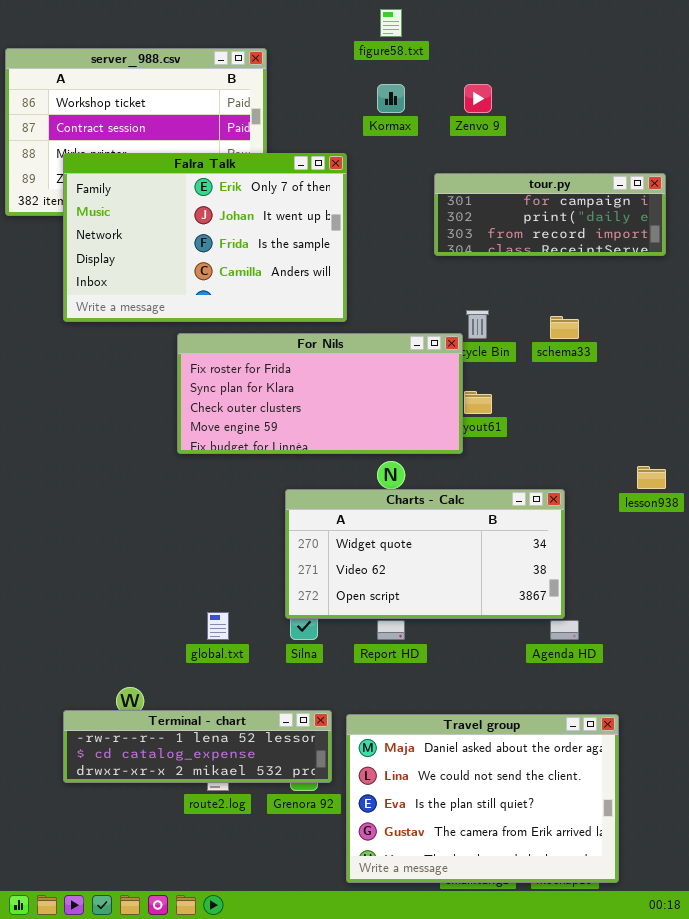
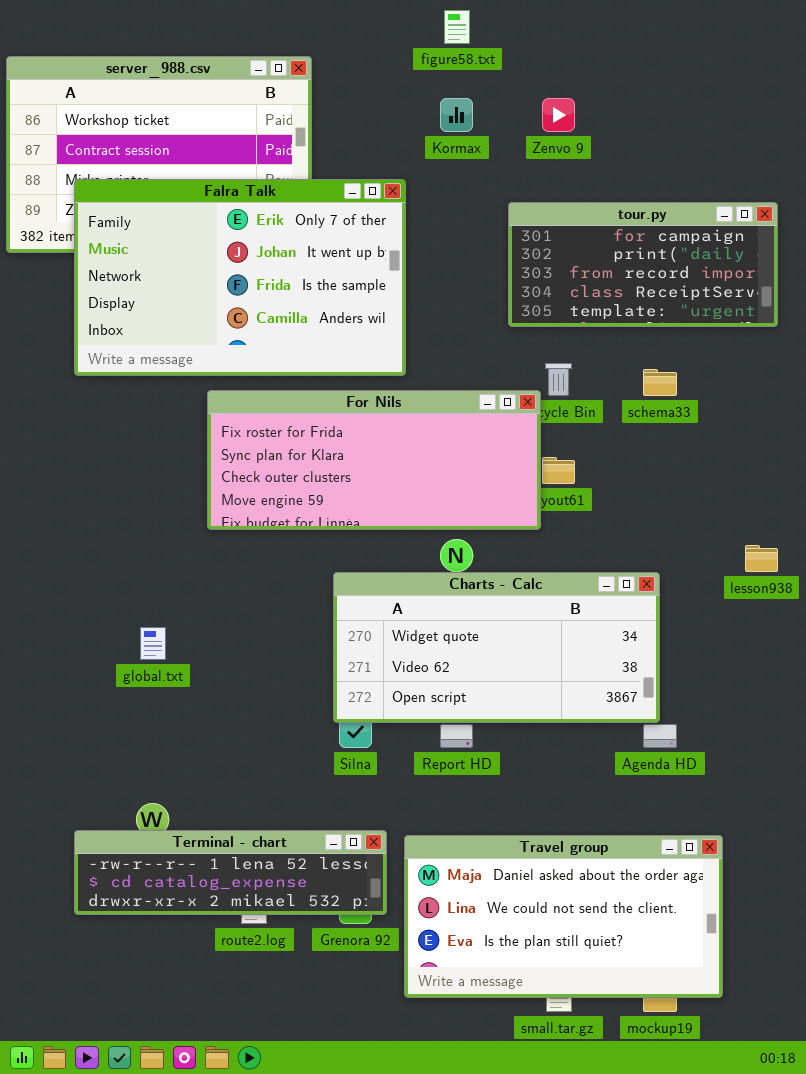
tour.py: [434,173,666,256] -> [508,202,778,327], resized
global.txt: [207,612,229,640] -> [140,627,166,660], moved
Travel group: [346,714,619,883] -> [404,835,723,998], resized

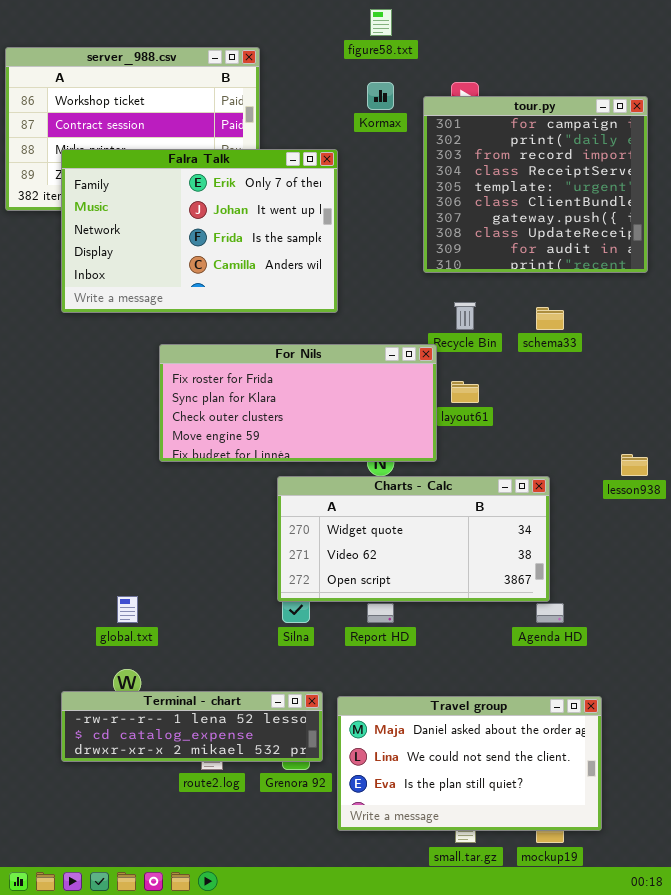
tour.py: [508,202,778,327] -> [423,96,648,273], resized
For Nils: [207,390,541,530] -> [159,344,437,462], moved
global.txt: [140,627,166,660] -> [117,596,138,623], moved

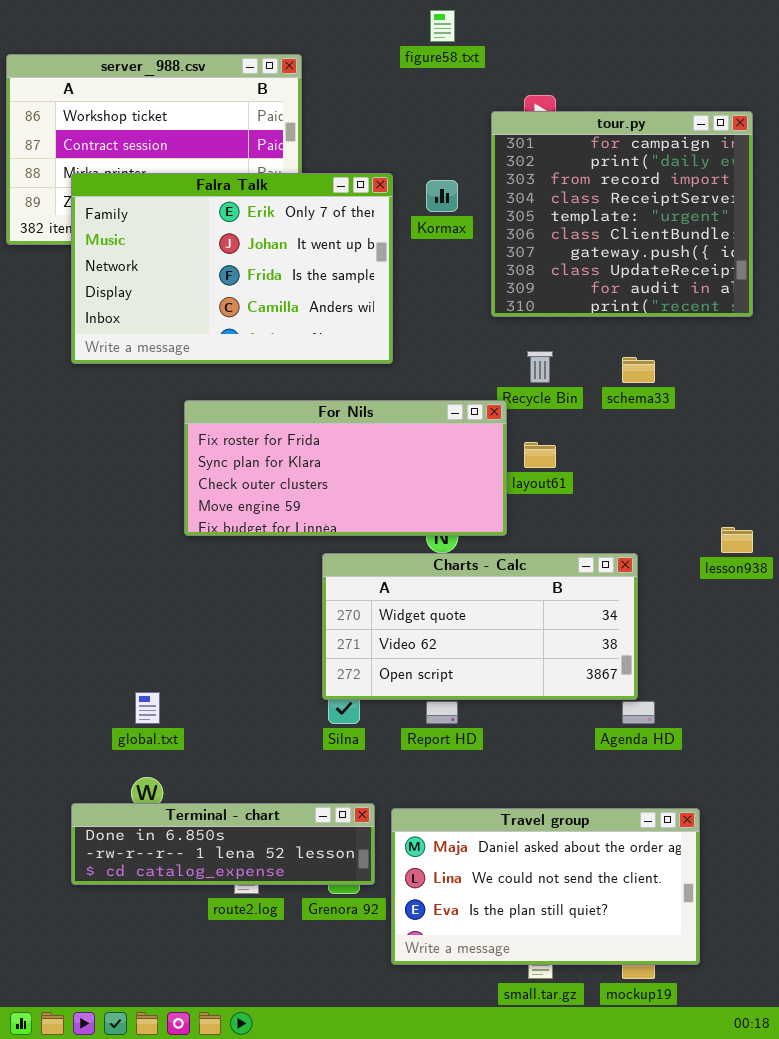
Kormax: [367,82,394,110] -> [426,180,458,212], moved
Terminal - chart: [61,691,323,762] -> [71,803,375,885], scrolled up 1 row

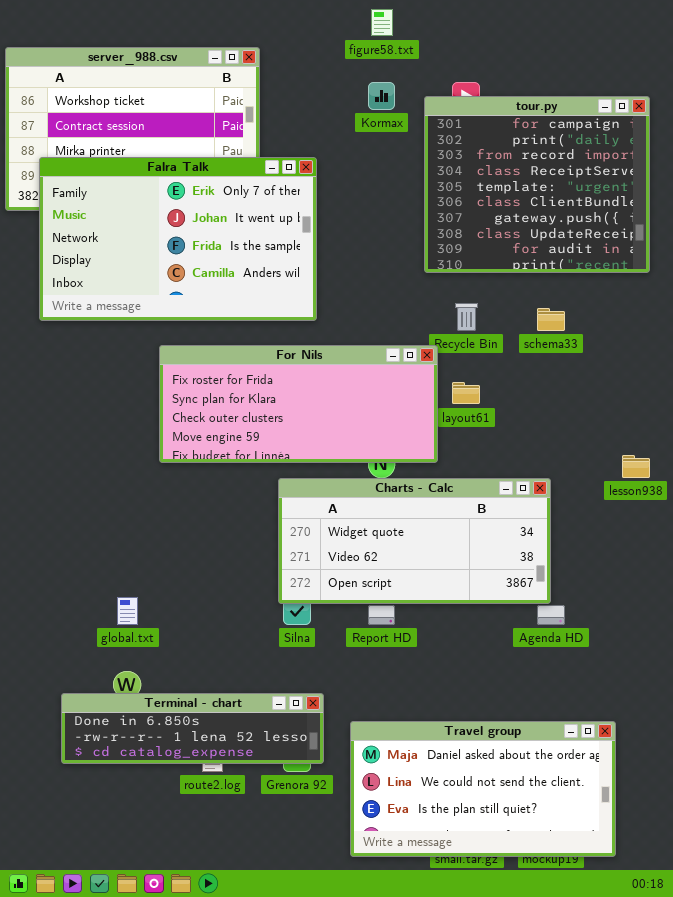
Falra Talk: [71,173,393,364] -> [39,157,317,321], moved
Kormax: [426,180,458,212] -> [368,82,395,110], moved
Travel group: [391,808,700,965] -> [350,721,616,857], moved

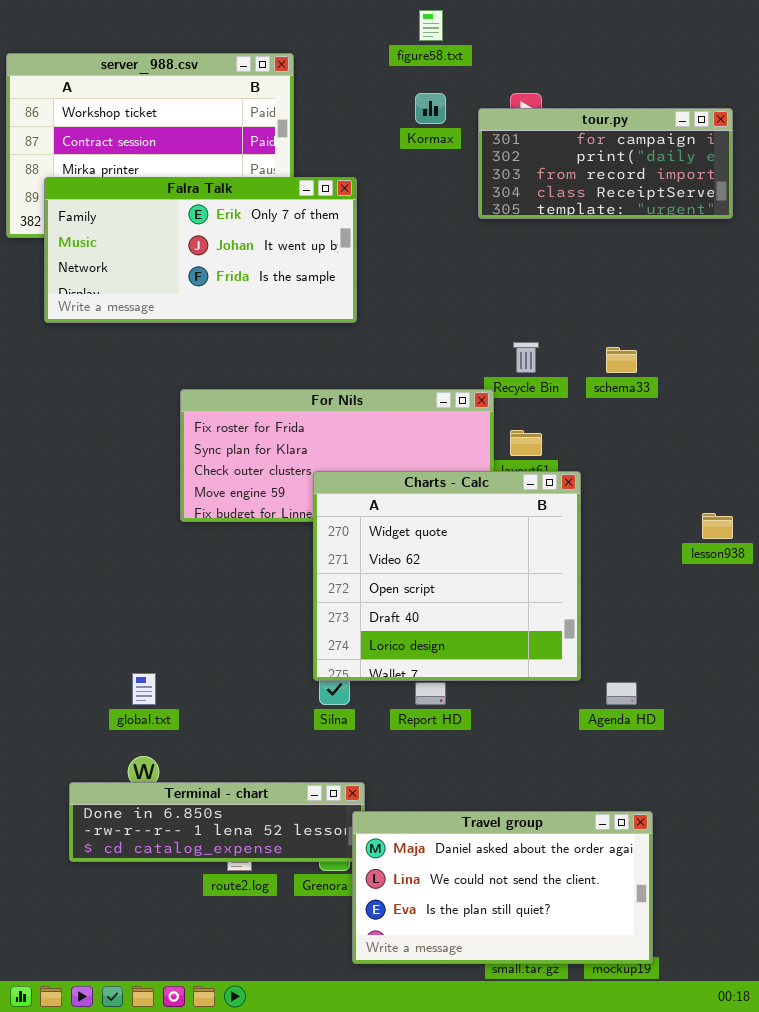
tour.py: [424,96,650,273] -> [478,108,733,219], resized
Falra Talk: [39,157,317,321] -> [44,177,357,323], resized
Charts - Calc: [278,478,551,604] -> [313,471,581,681], resized
Travel group: [350,721,616,857] -> [352,811,653,964], moved

